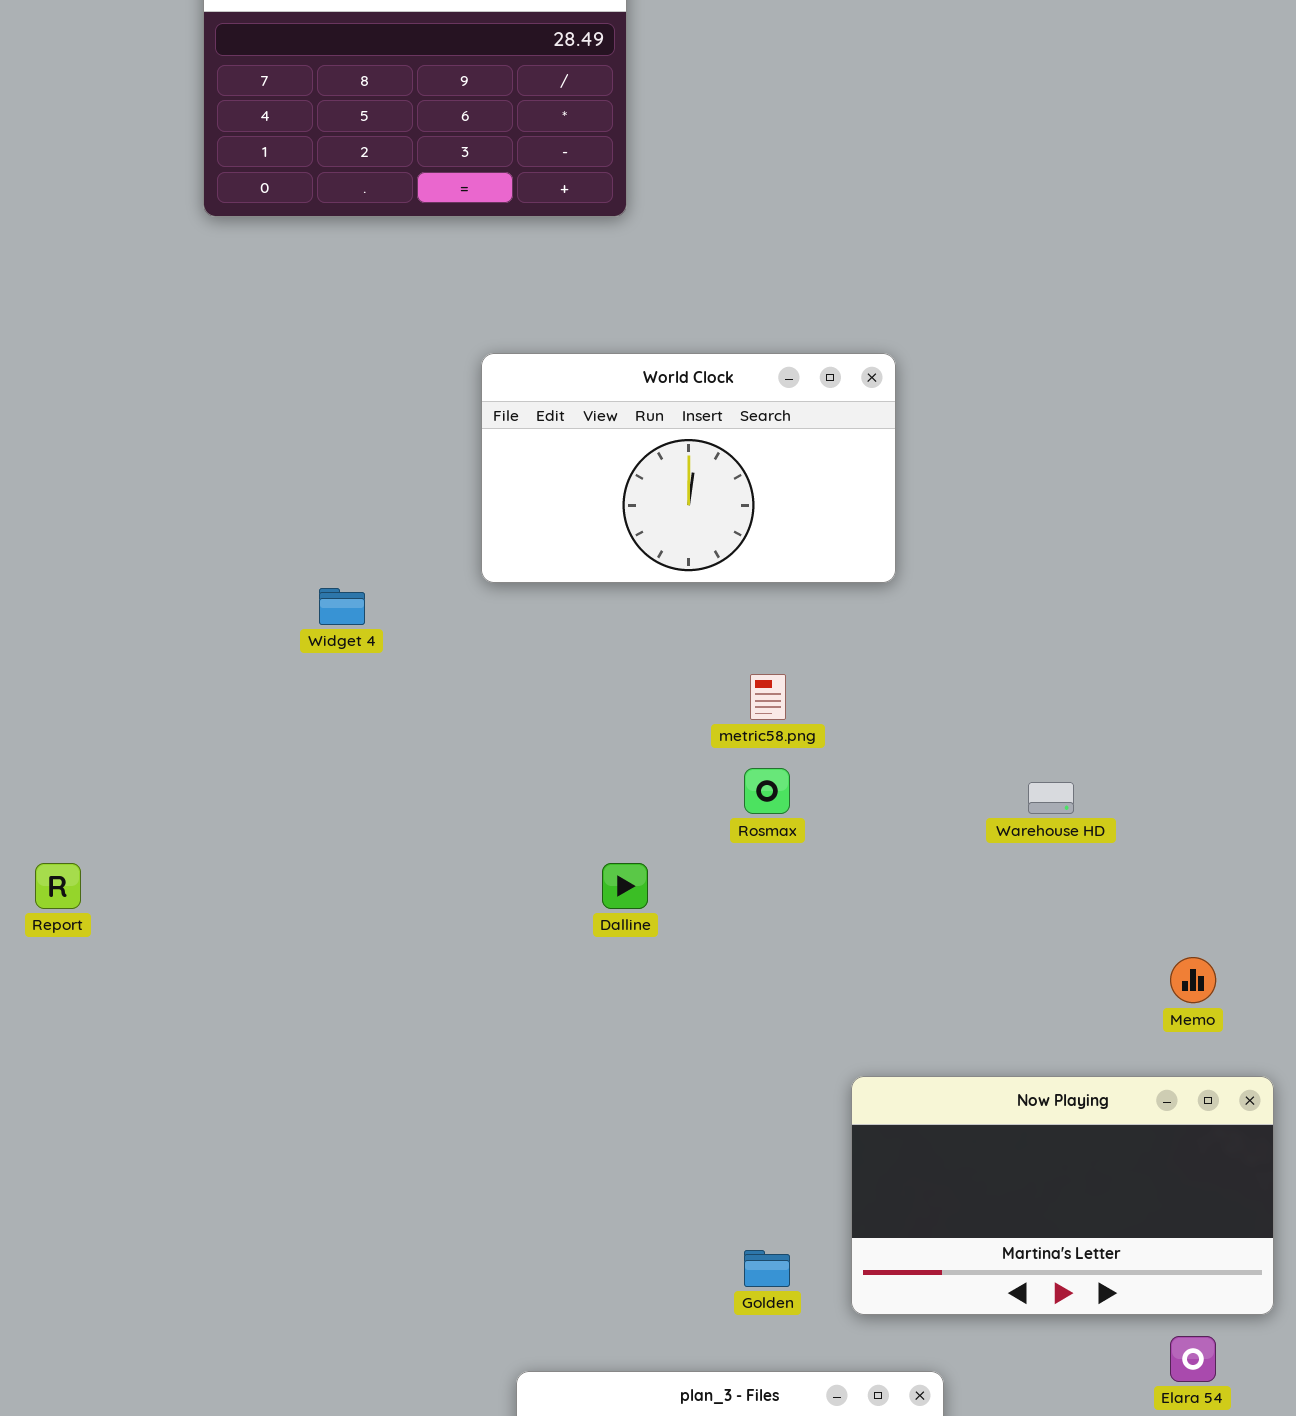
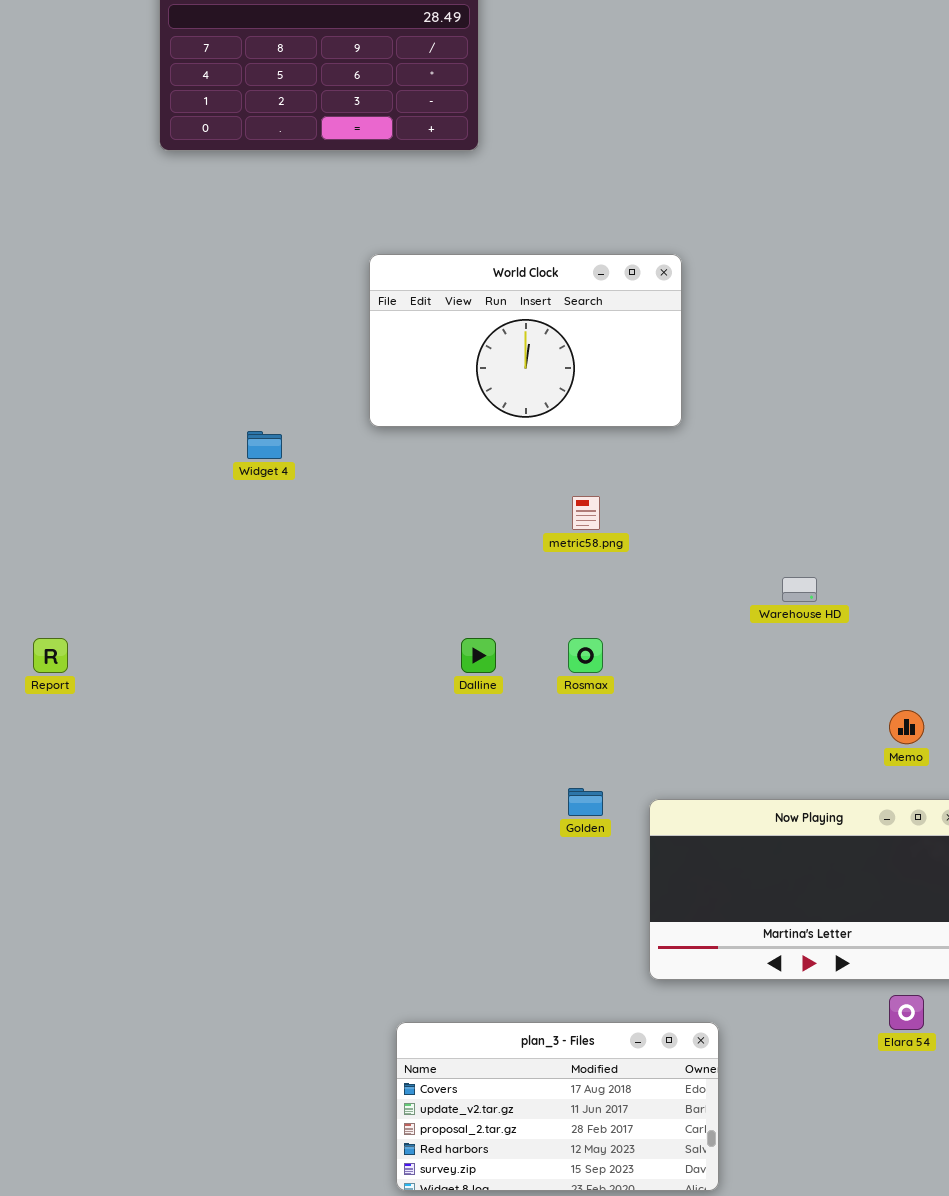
Rosmax: [744,768,790,814] -> [568,638,603,673], moved
Golden: [744,1250,790,1287] -> [568,788,603,816], moved

